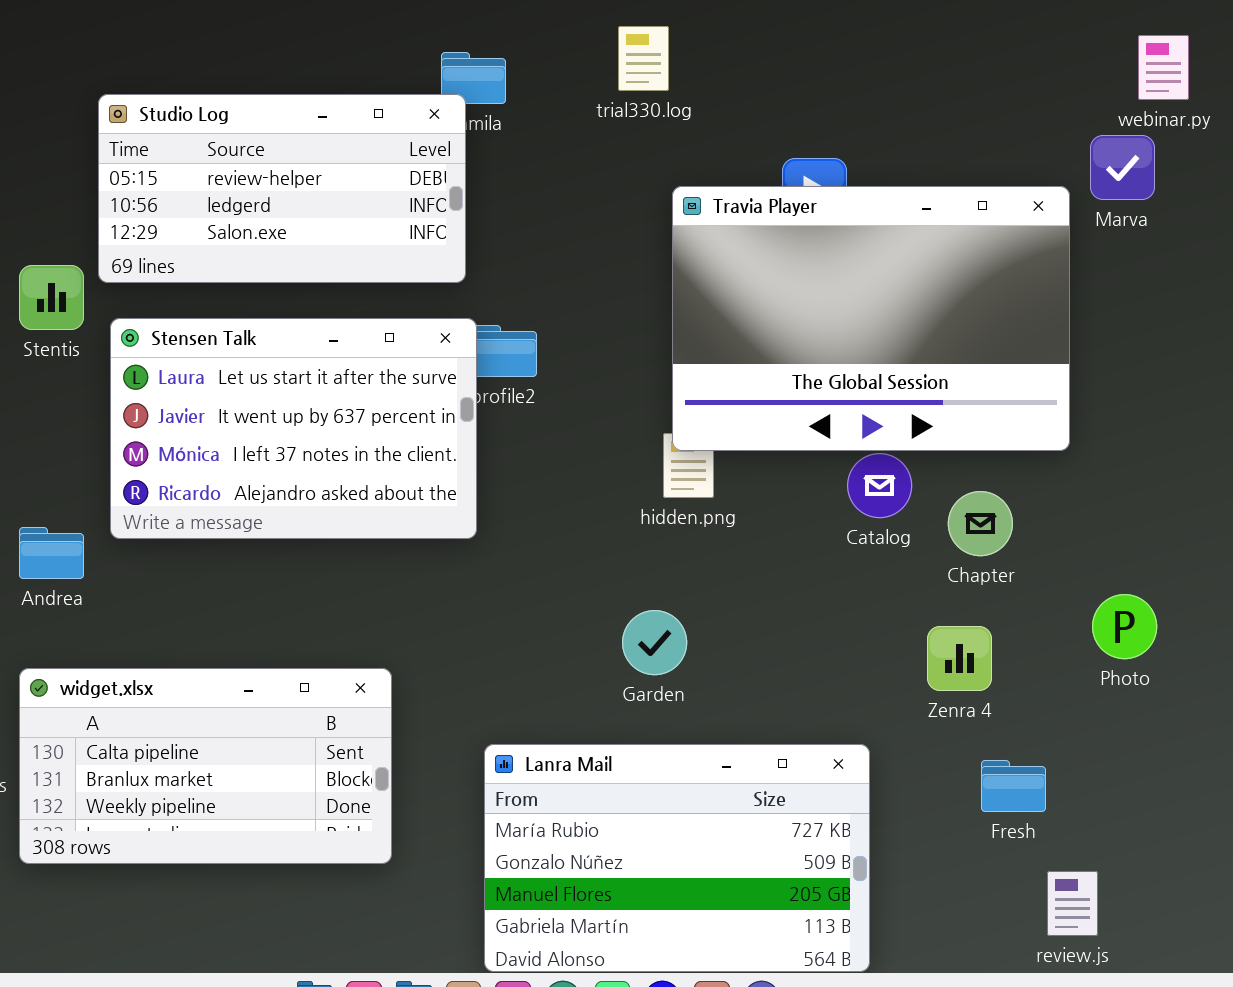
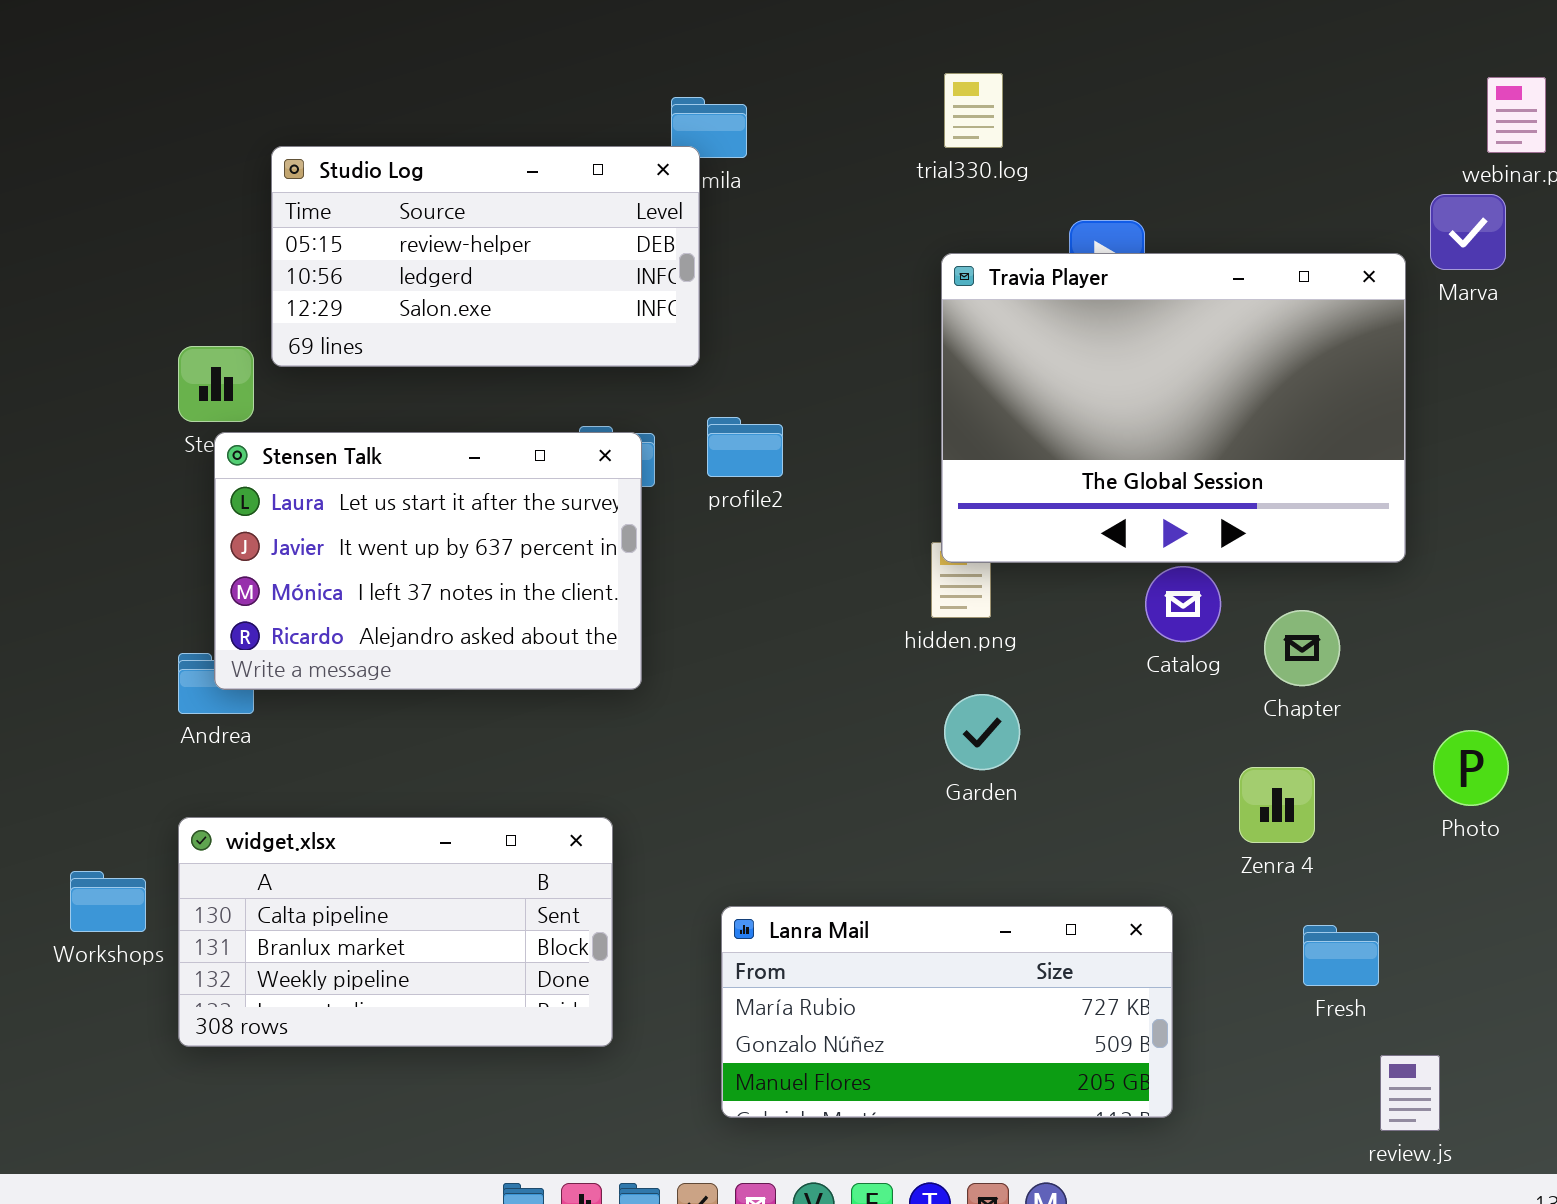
trial330.log: [618,26,669,91] -> [944,73,1003,148], moved
Stensen Talk: [110,318,477,539] -> [214,432,642,690], moved
Garden: [622,610,687,675] -> [944,694,1020,770], moved
Lanra Mail: [484,744,870,972] -> [721,906,1173,1118], resized

